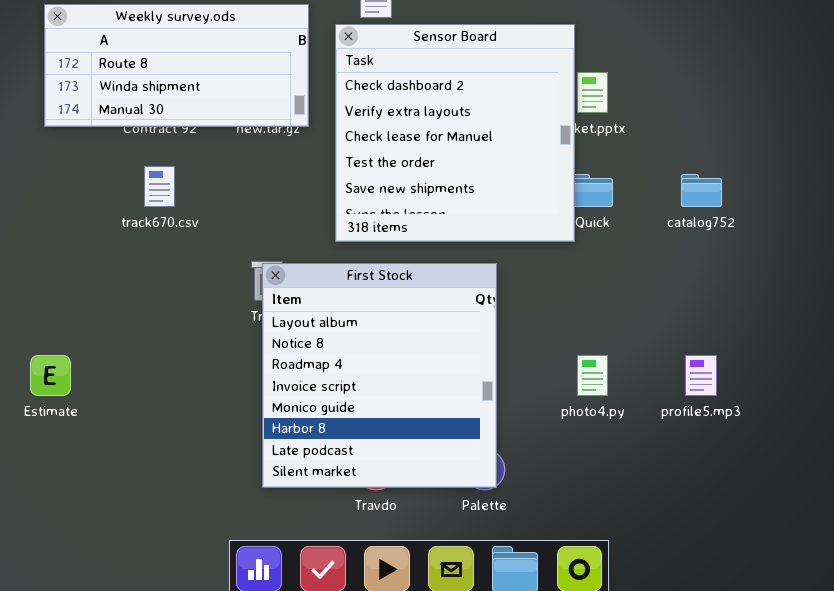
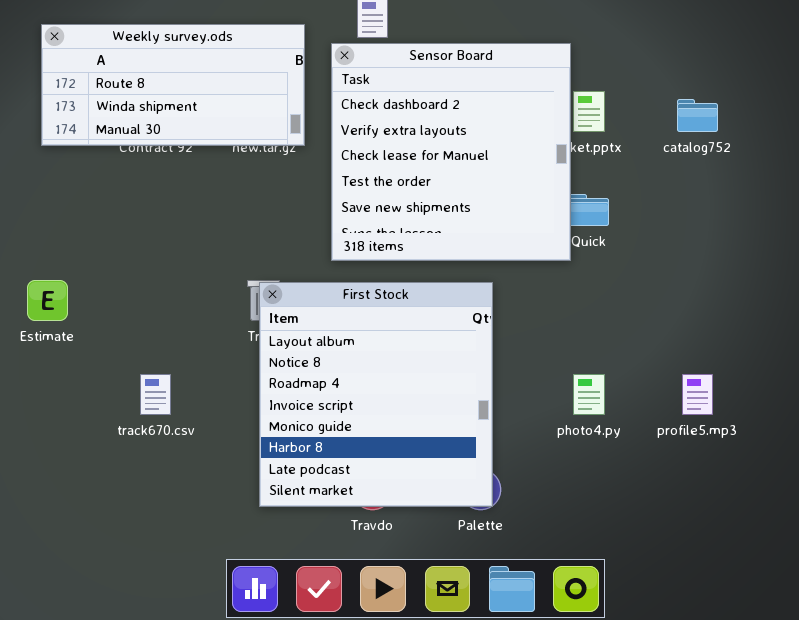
track670.csv: [144,166,175,207] -> [140,374,171,415], moved
catalog752: [681,174,722,207] -> [677,99,718,132], moved
Estimate: [30,355,71,396] -> [27,280,68,321], moved

